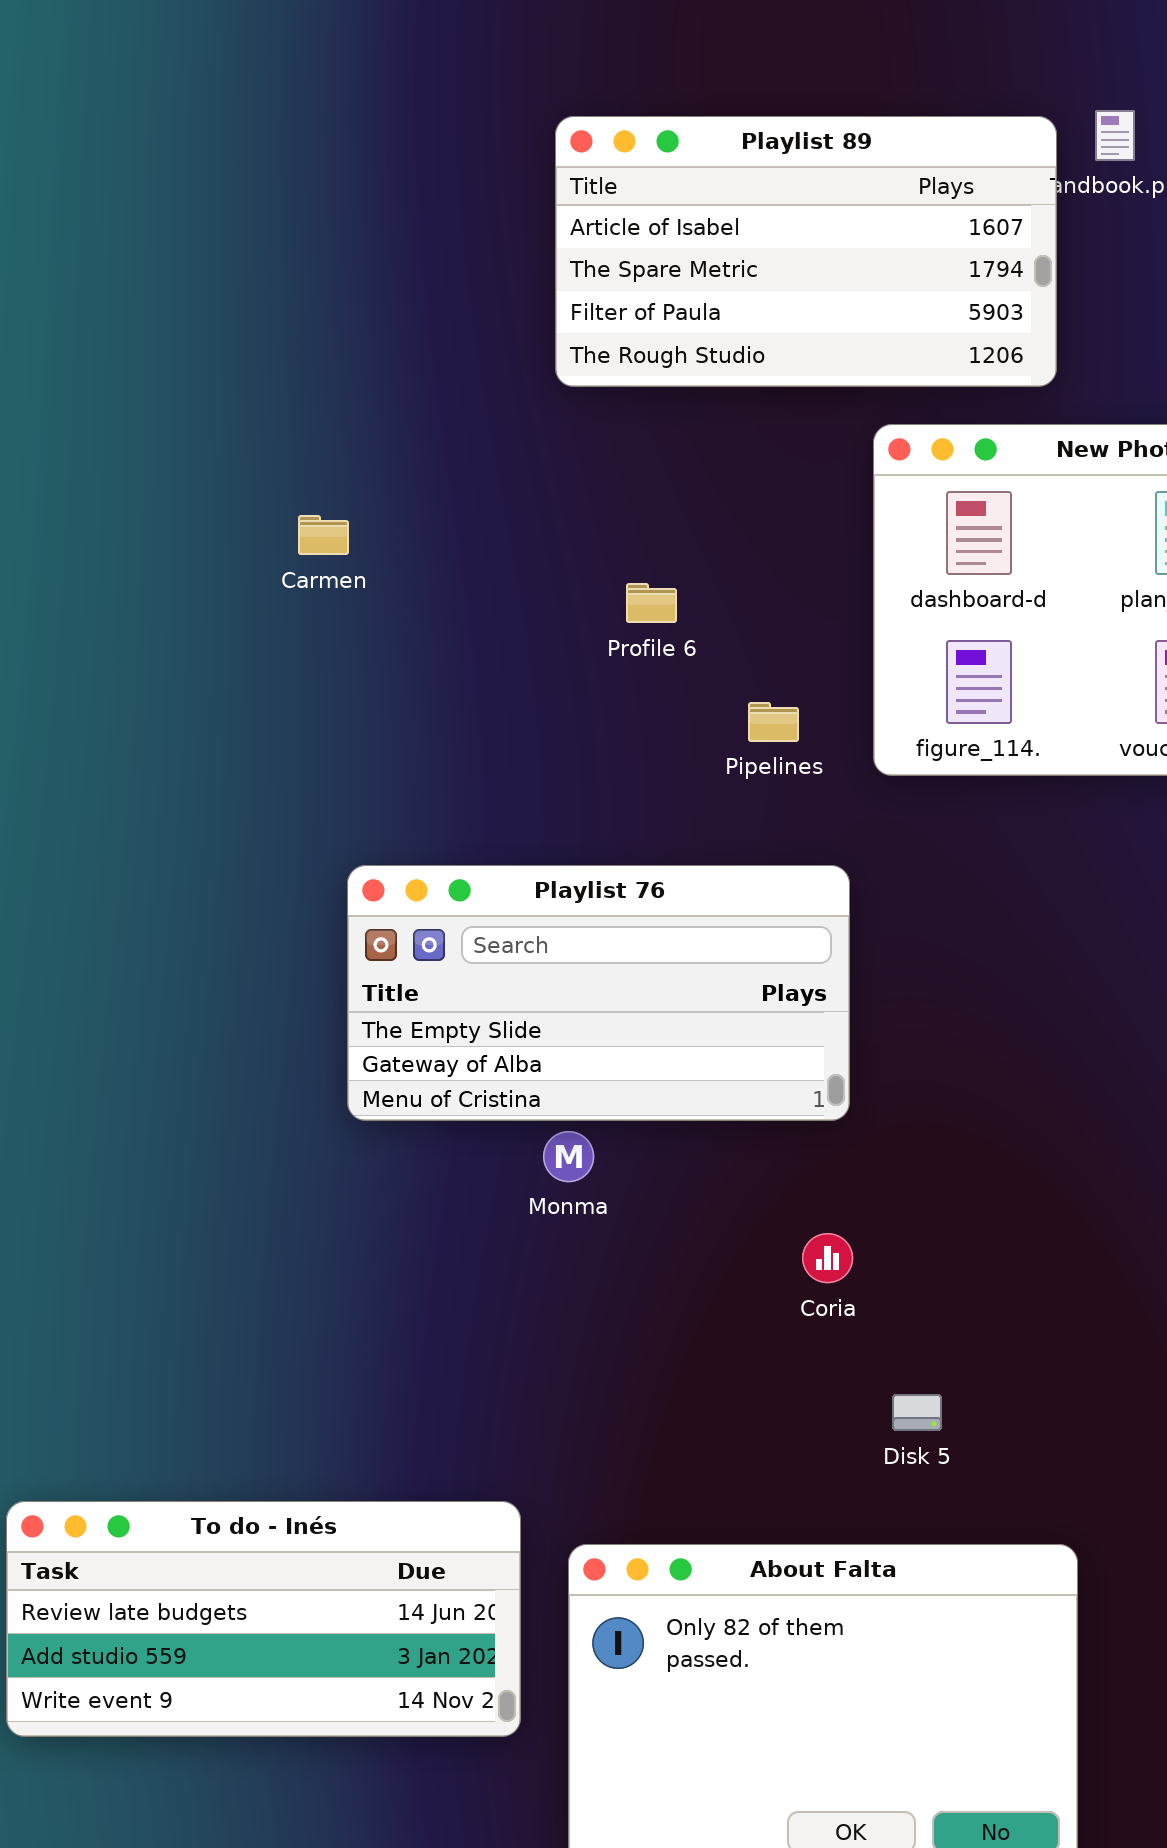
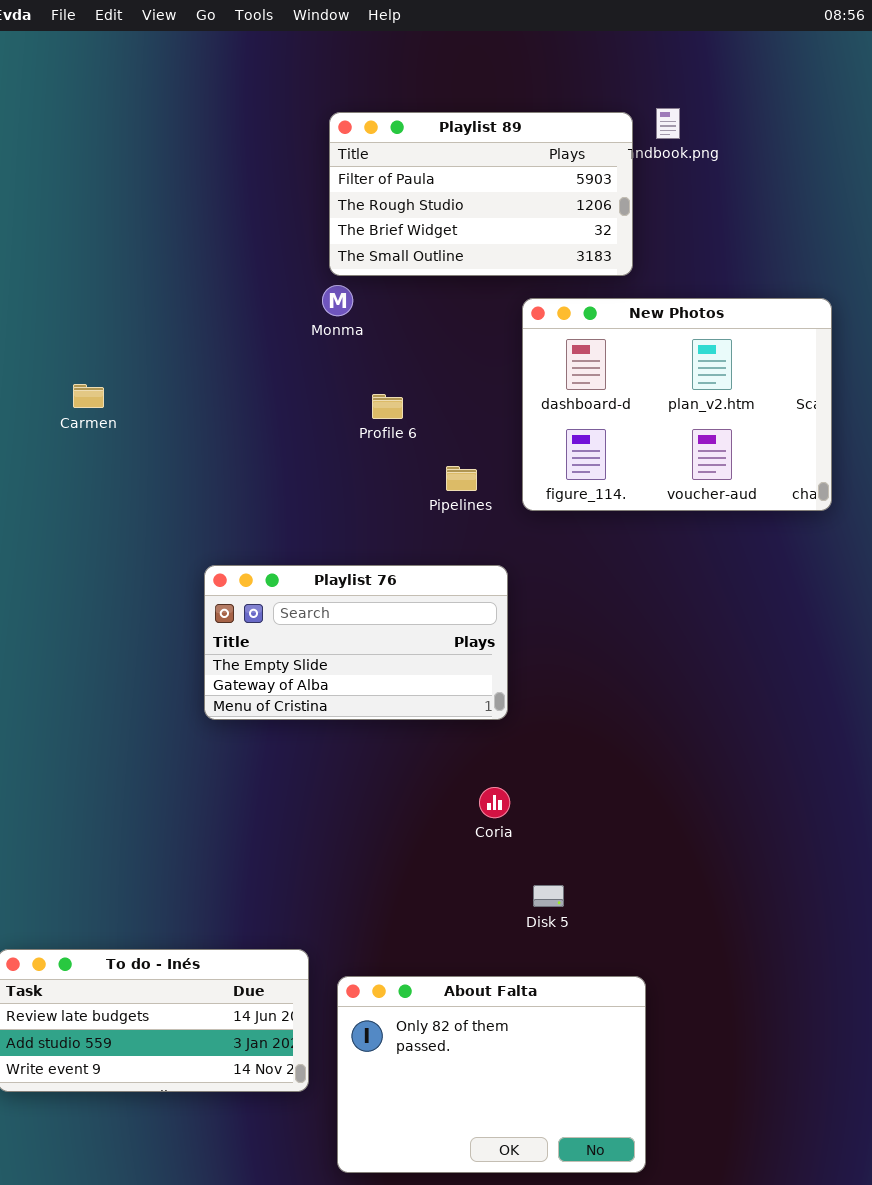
Playlist 89: [555,116,1057,387] -> [329,112,633,276], scrolled down 2 rows
Carmen: [298,515,349,555] -> [73,384,104,408], moved
Monma: [543,1131,594,1182] -> [322,285,353,316], moved

